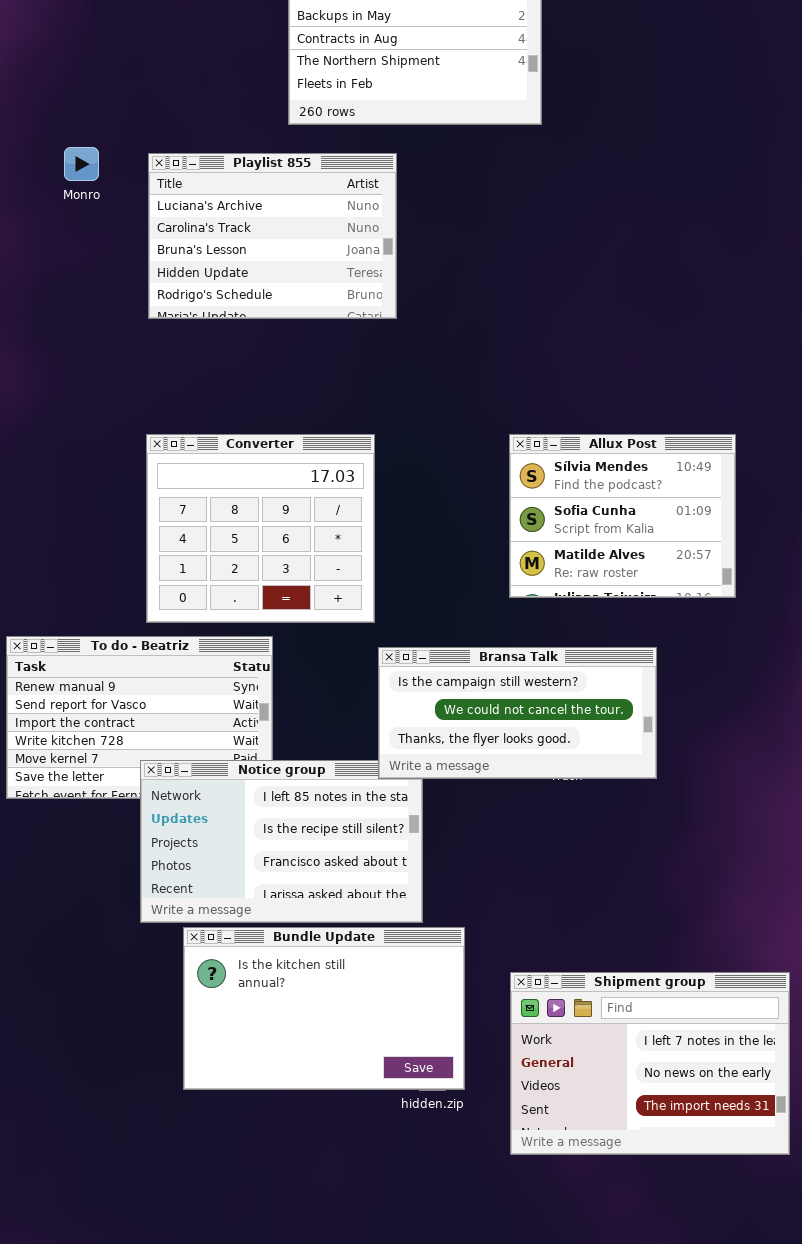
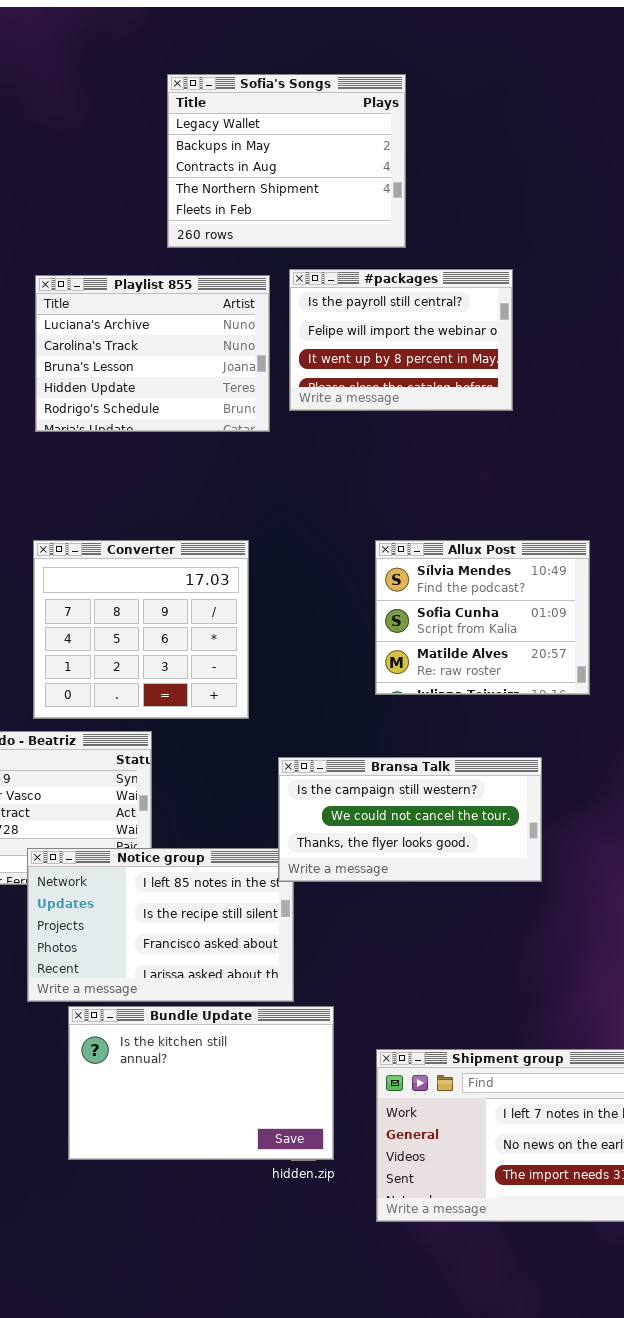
#packages: none -> [289,269,513,411], opened
Bransa Talk: [378,647,657,779] -> [278,757,542,882], moved

